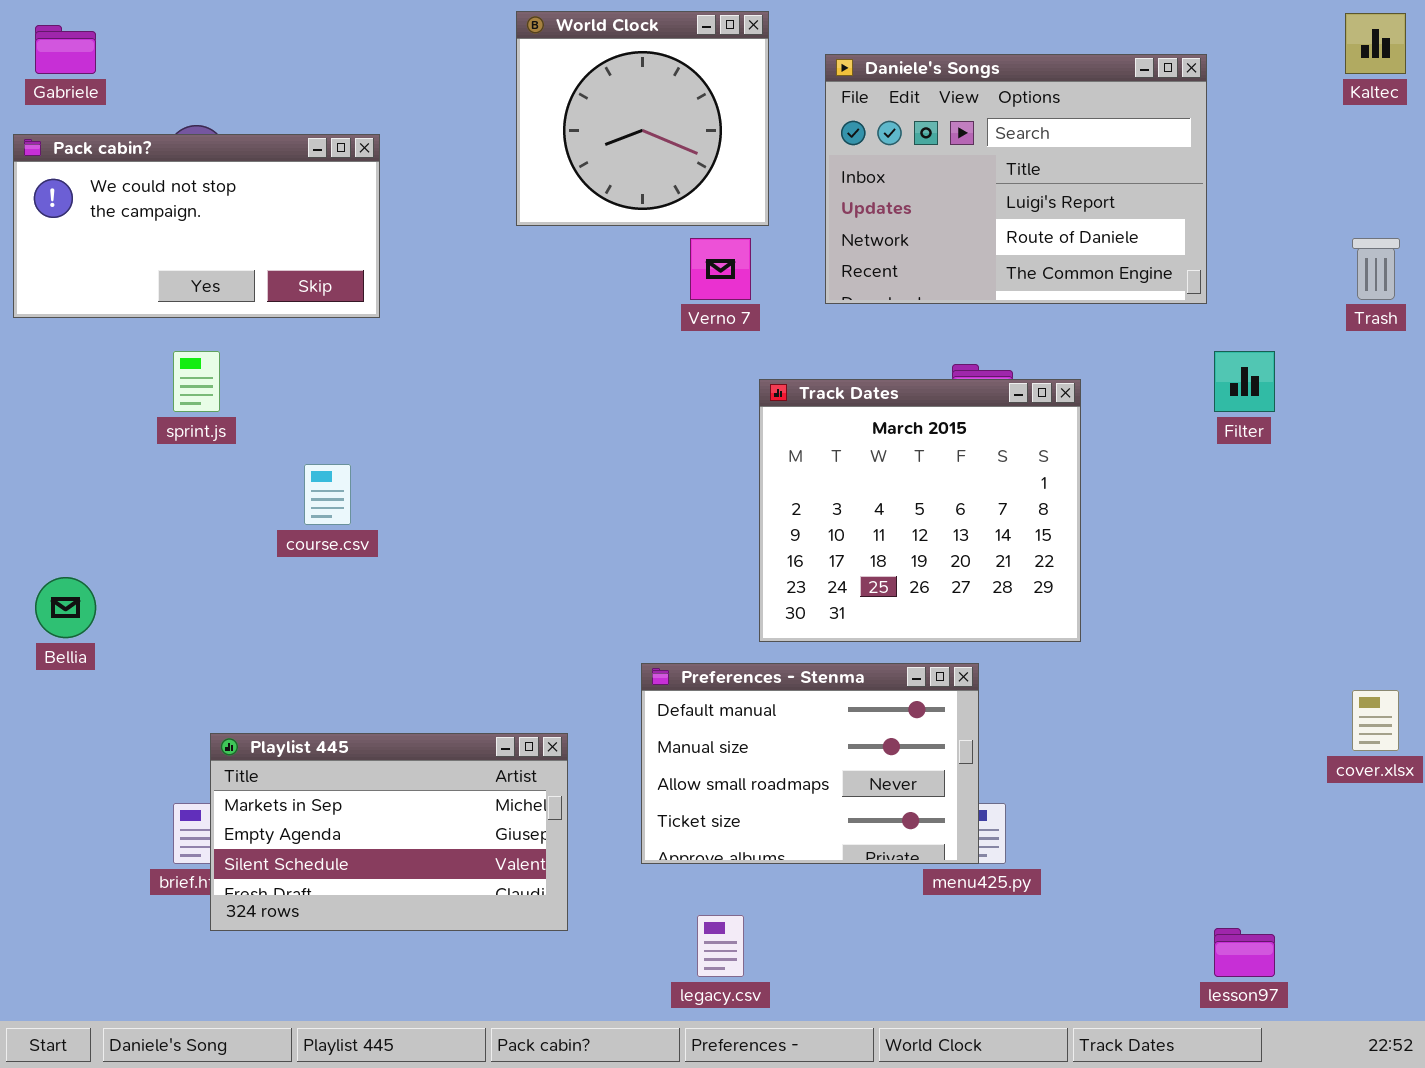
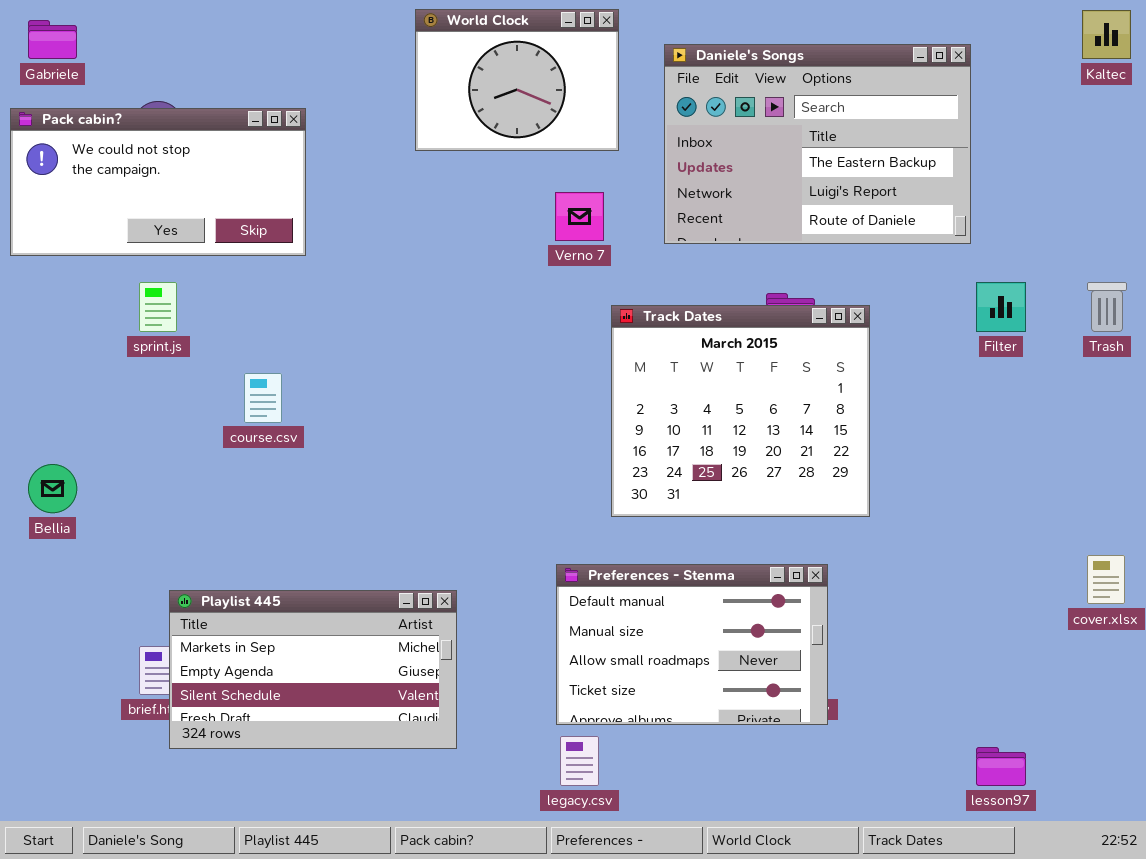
World Clock: [516,11,769,226] -> [415,9,619,151], resized
Daniele's Songs: [825,54,1207,304] -> [664,44,971,244], scrolled up 1 row
Trash: [1352,238,1400,300] -> [1087,282,1127,332], moved
Preferences - Stenma: [641,663,979,864] -> [556,564,828,725], moved

